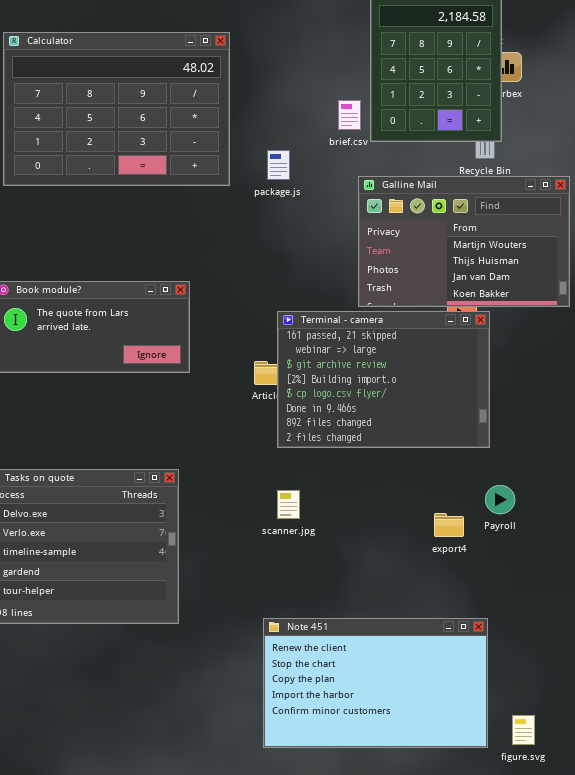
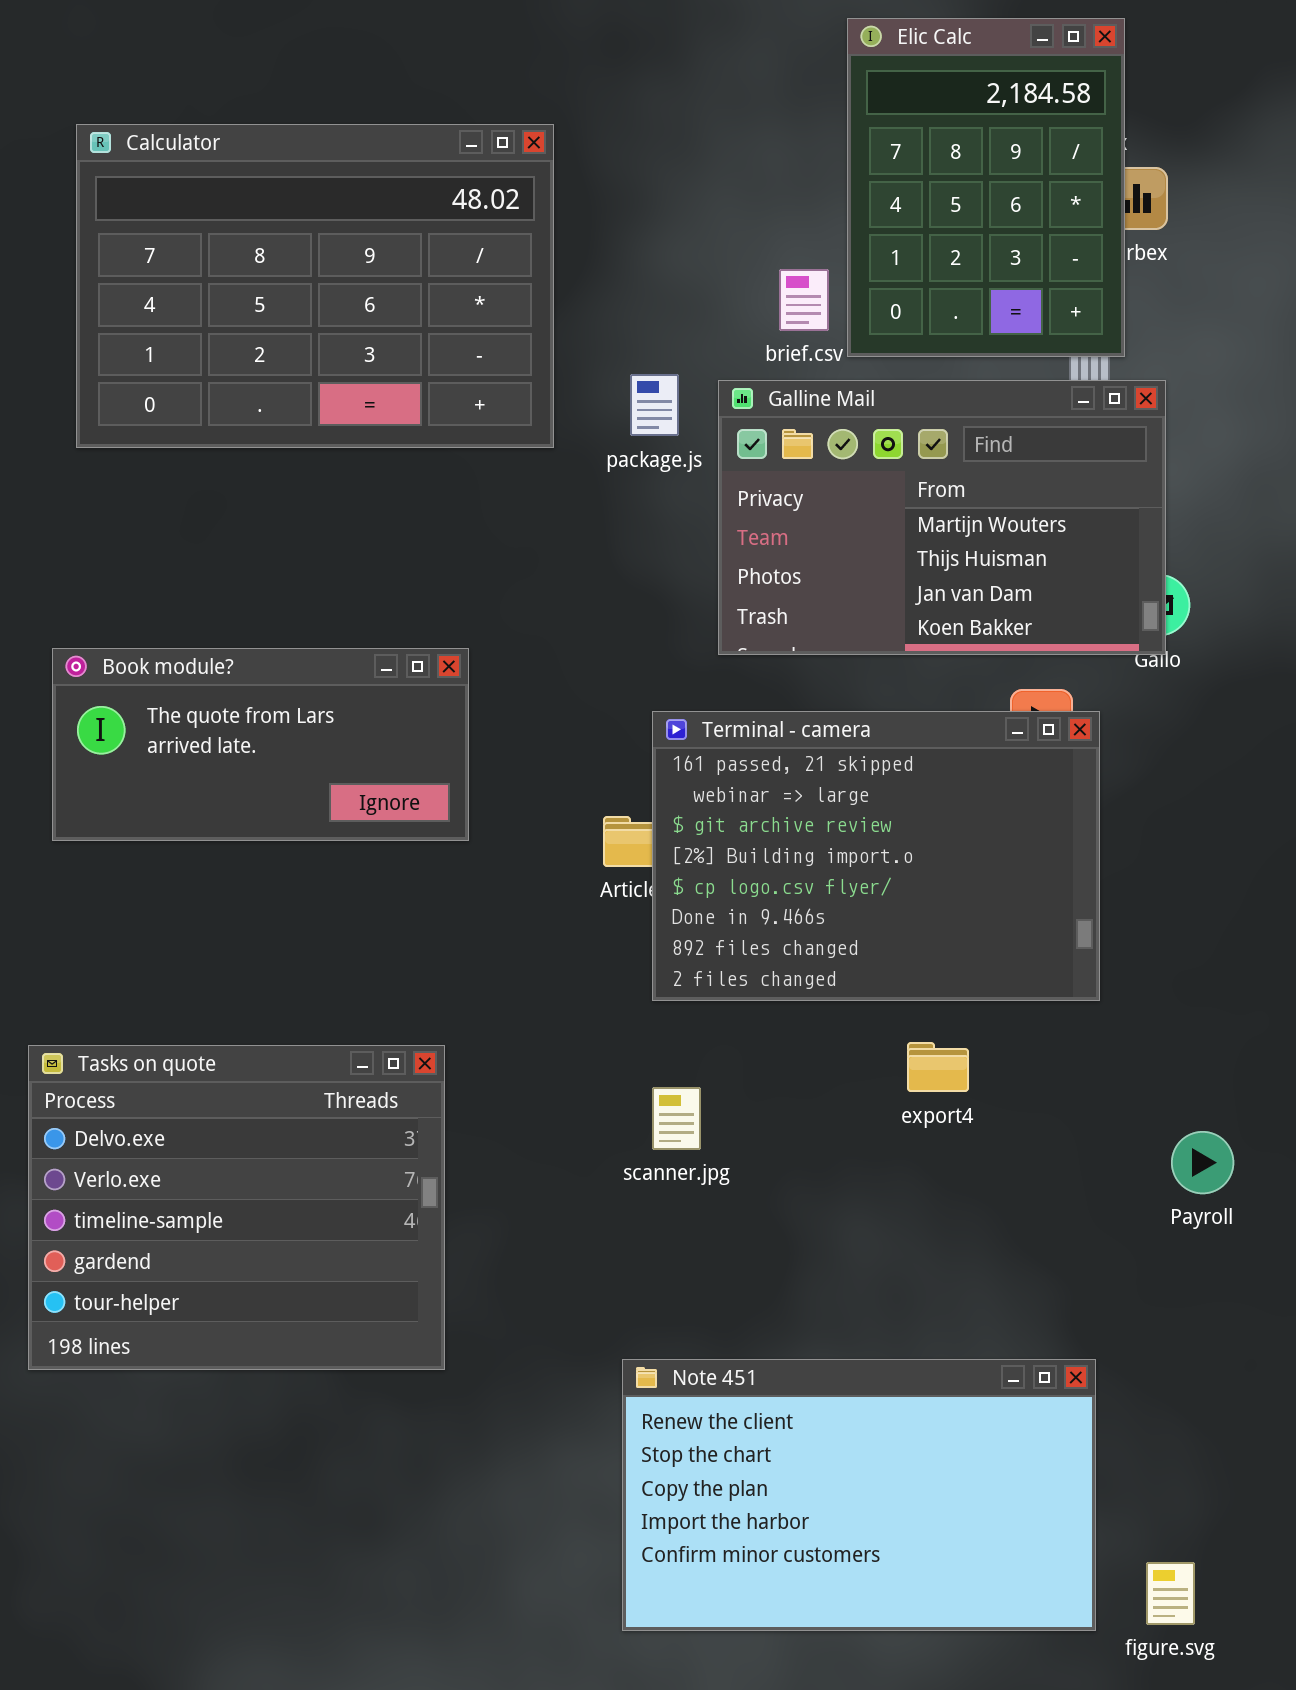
Galline Mail: [358,176,570,307] -> [718,380,1166,655], moved
Payroll: [485,485,515,514] -> [1171,1131,1234,1194], moved
export4: [434,513,464,537] -> [907,1042,969,1092], moved

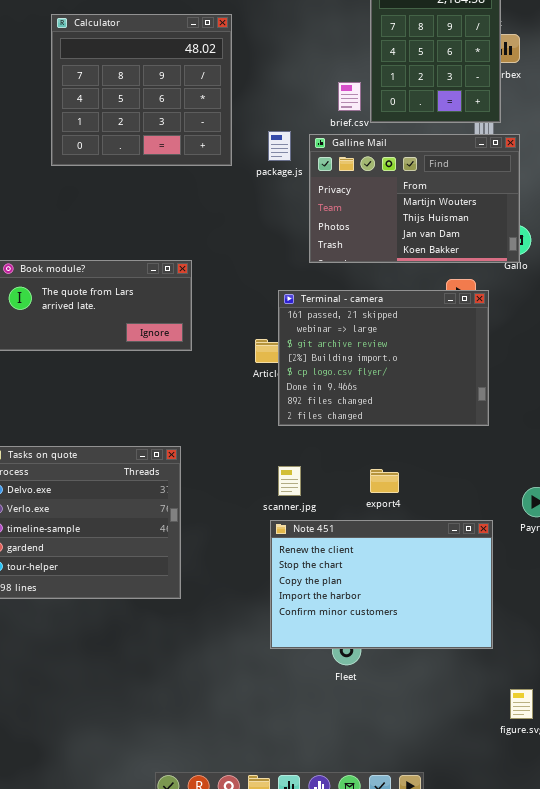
Calculator: [76,124,554,448] -> [51,14,232,166], resized
export4: [907,1042,969,1092] -> [370,469,399,493], moved
Note 451: [622,1359,1096,1631] -> [270,520,493,649], moved

